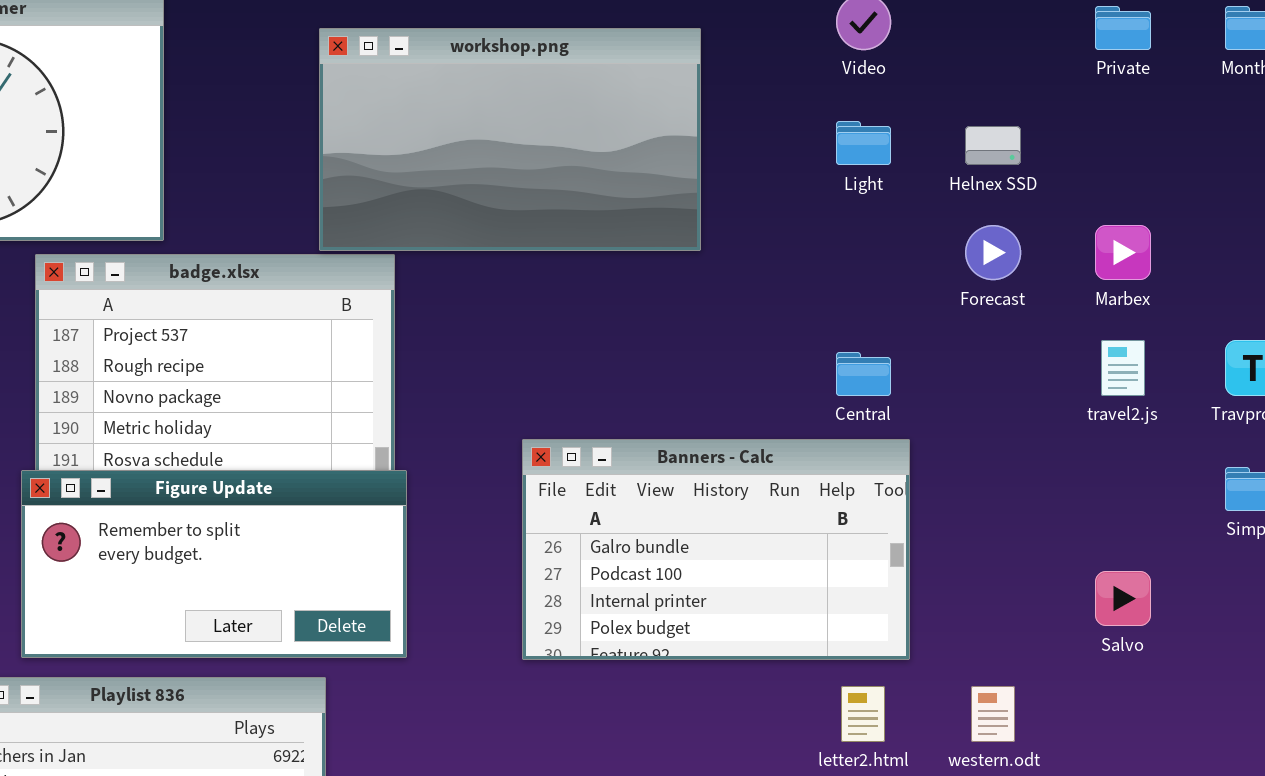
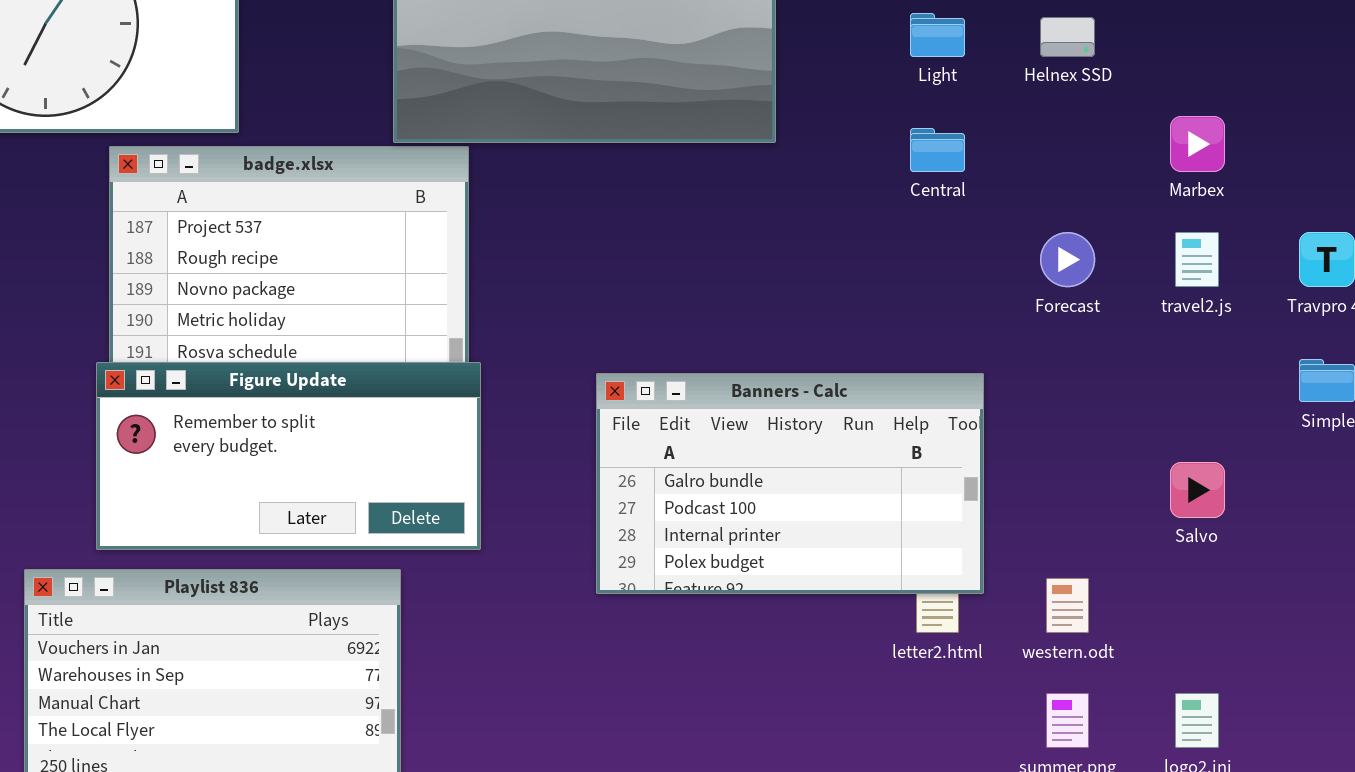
Forecast: [965,225,1021,280] -> [1040,232,1095,287], moved
Central: [836,352,891,396] -> [910,128,965,172], moved
Banners - Calc: [522,439,910,660] -> [596,373,984,594], moved

